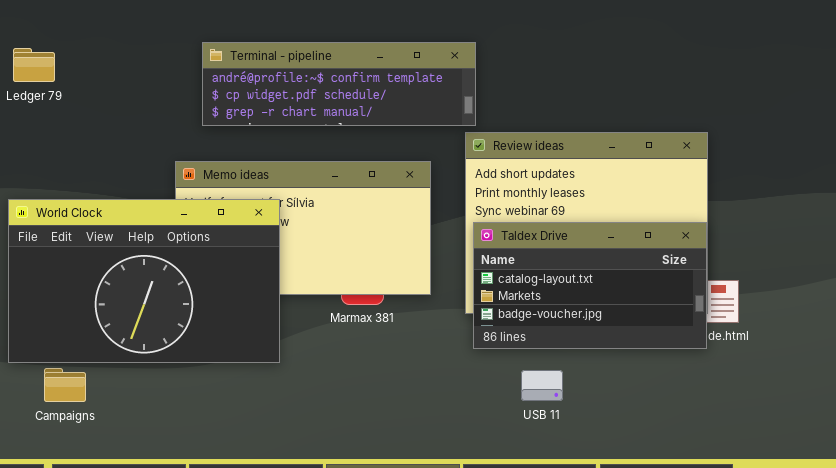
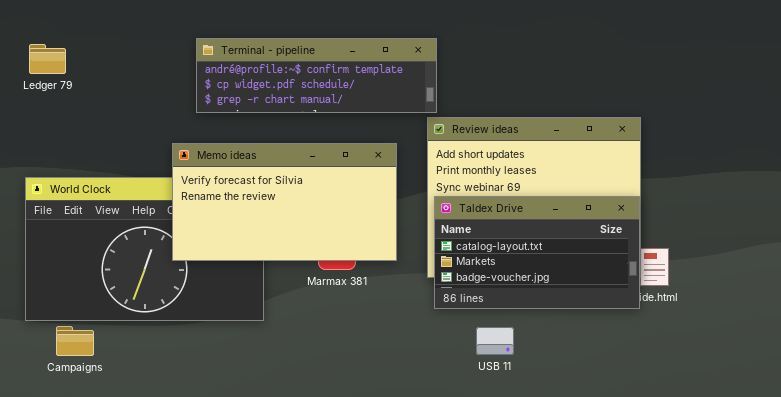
Memo ideas: [175,161,431,295] -> [172,143,397,261], raised

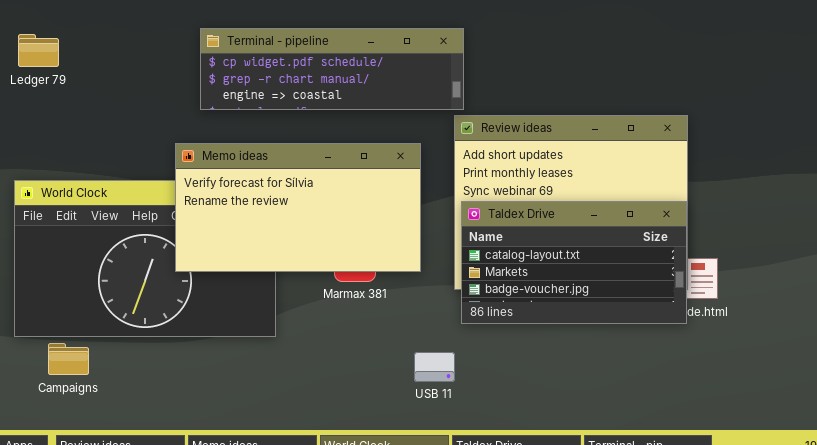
Terminal - pipeline: [196,38,437,113] -> [200,28,464,110], scrolled down 1 row
USB 11: [476,327,514,355] -> [414,352,455,382], moved

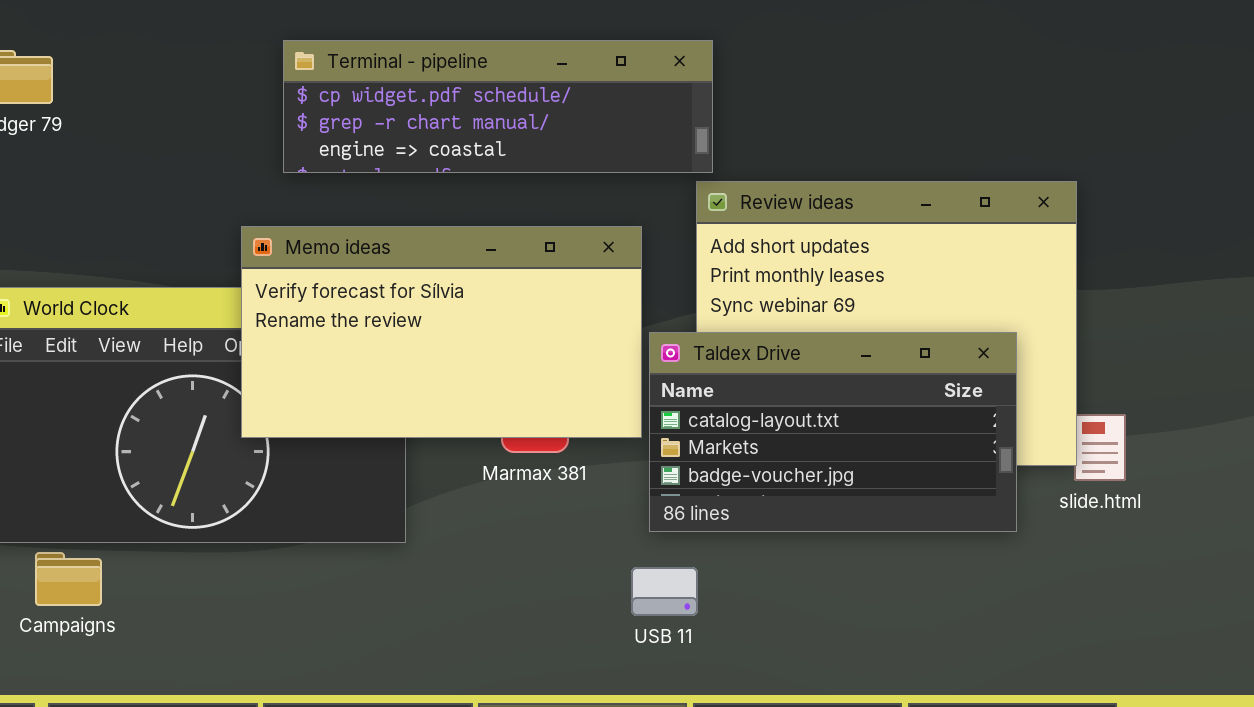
Taldex Drive: [461,201,687,324] -> [649,332,1017,532], moved

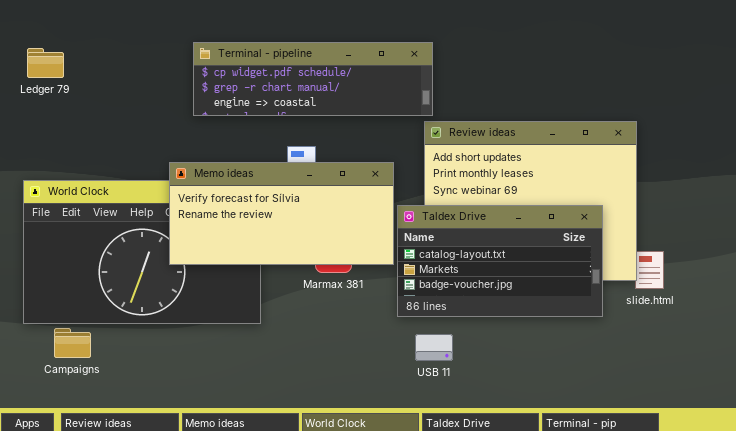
Memo ideas: [241,226,642,438] -> [169,162,394,265], resized
USB 11: [631,567,698,616] -> [415,334,453,361], moved

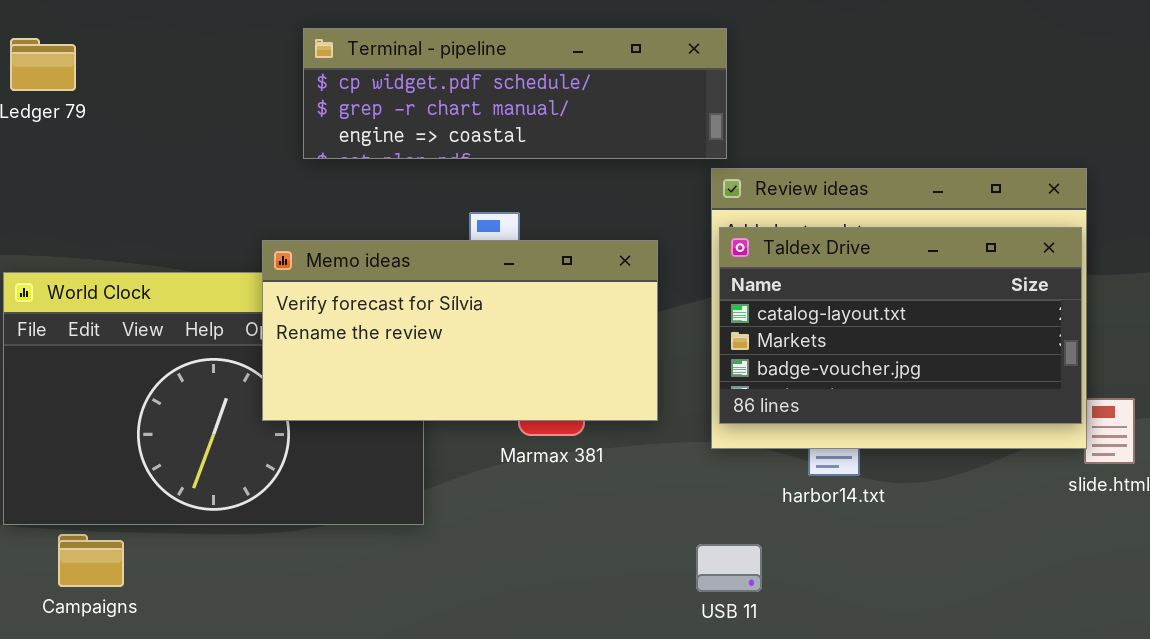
Taldex Drive: [397,205,603,317] -> [719,227,1082,424], moved

